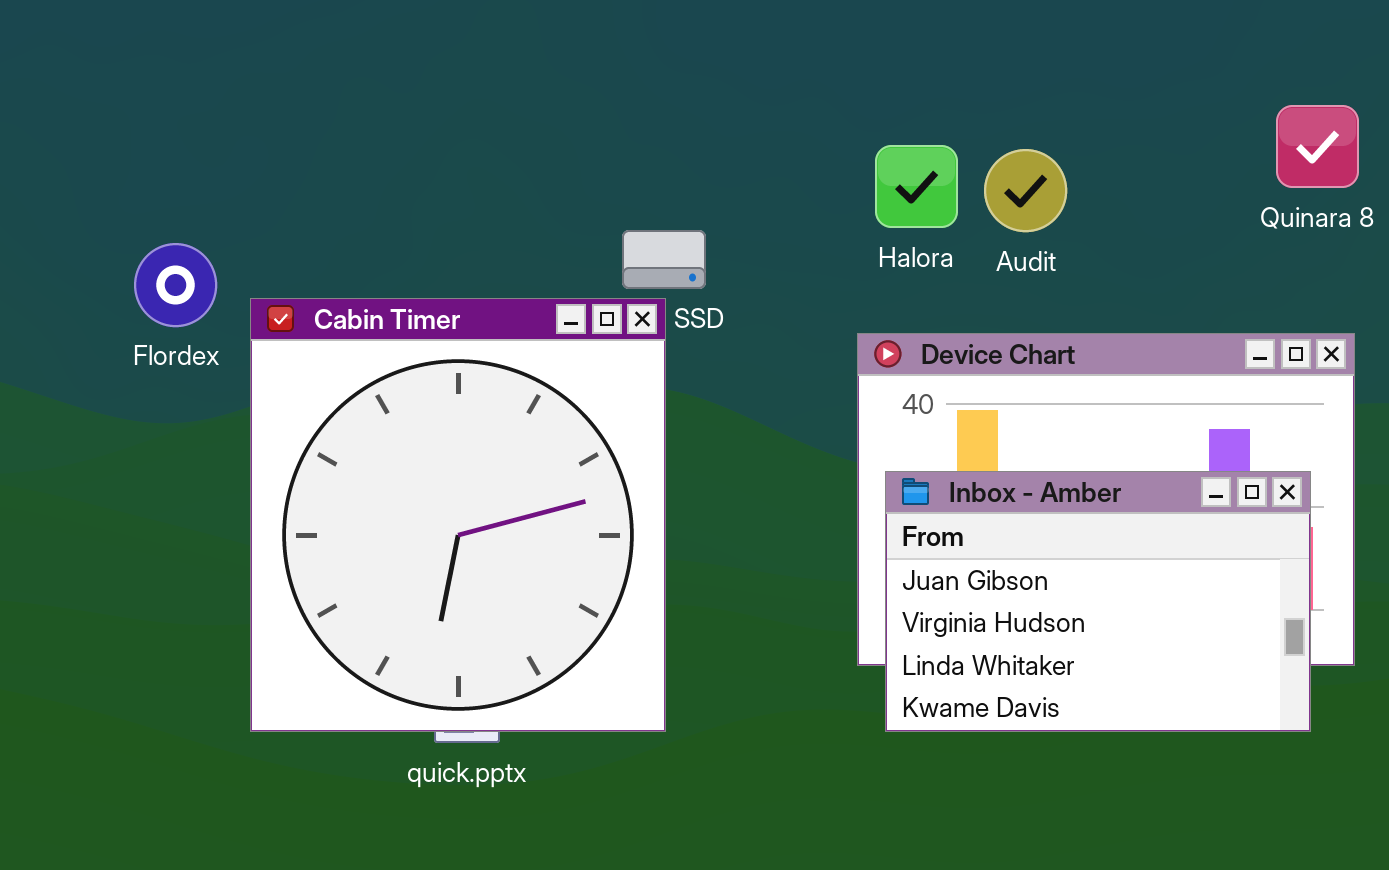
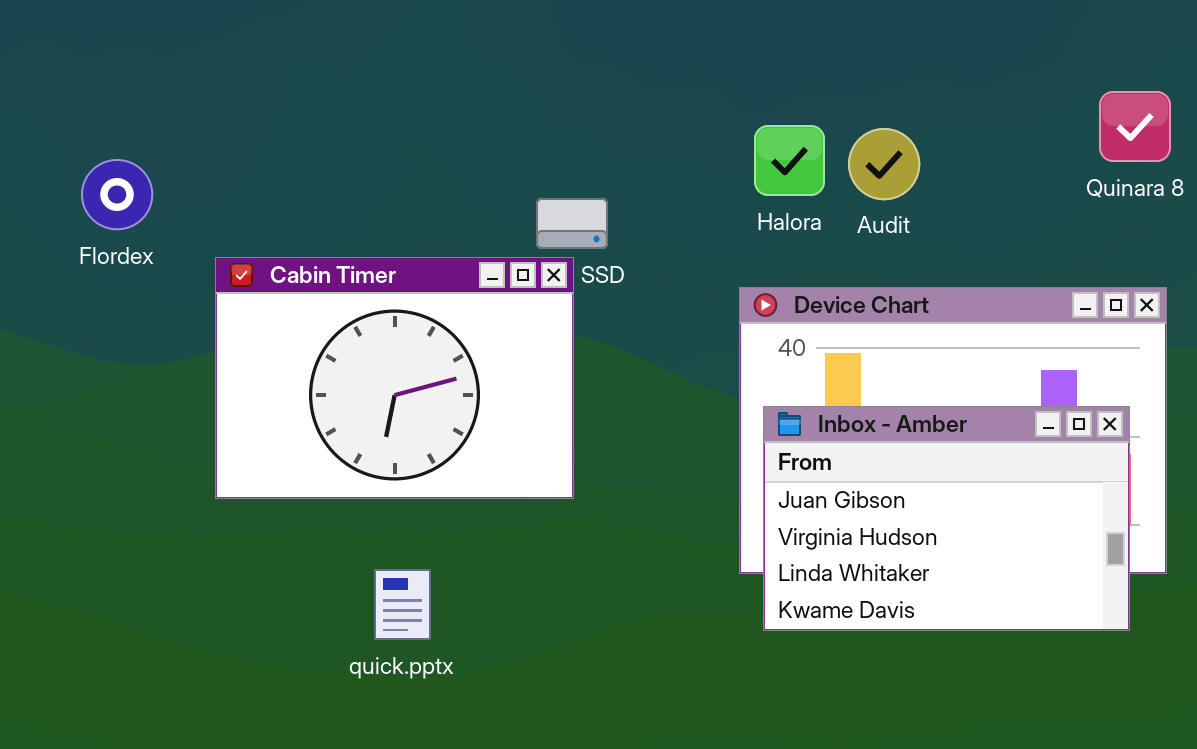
Flordex: [134,243,217,327] -> [81,159,153,230], moved
Cabin Timer: [250,298,666,732] -> [215,257,574,499], resized

